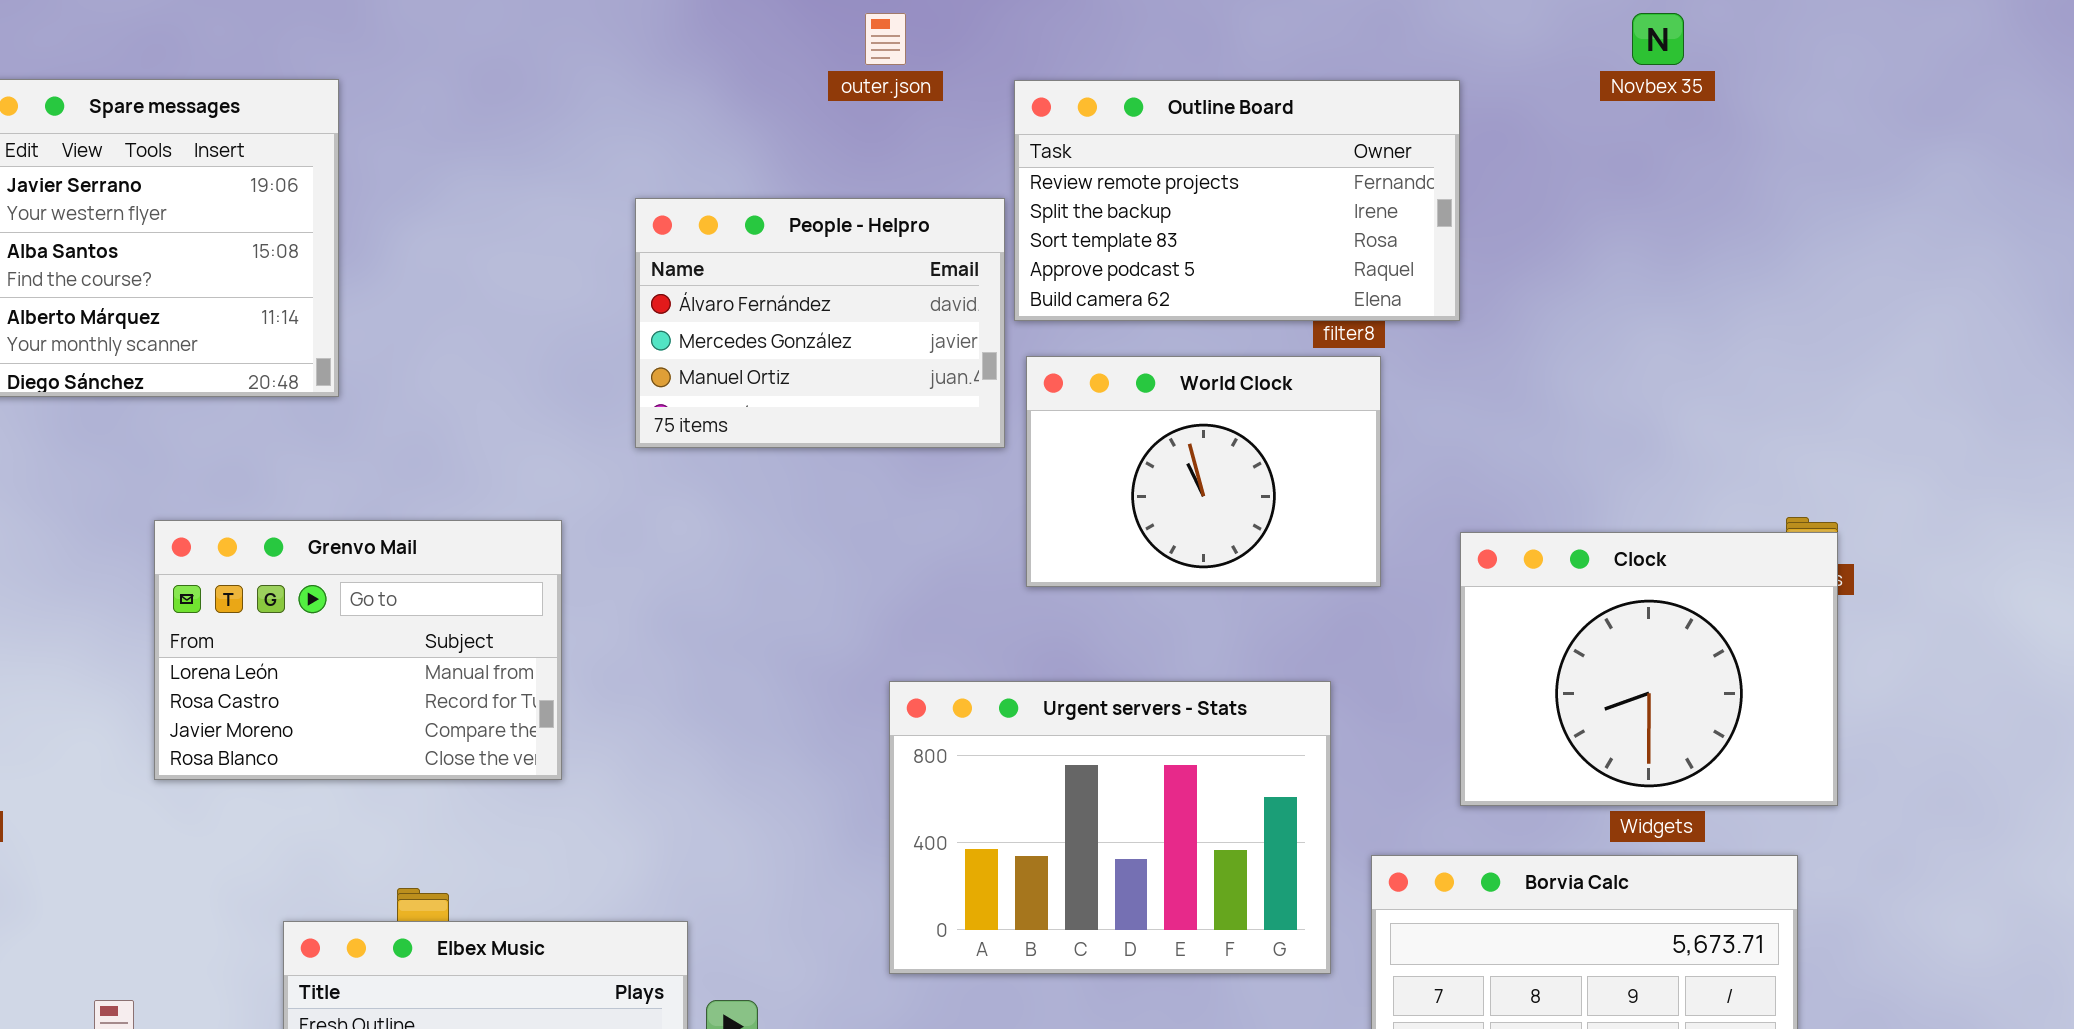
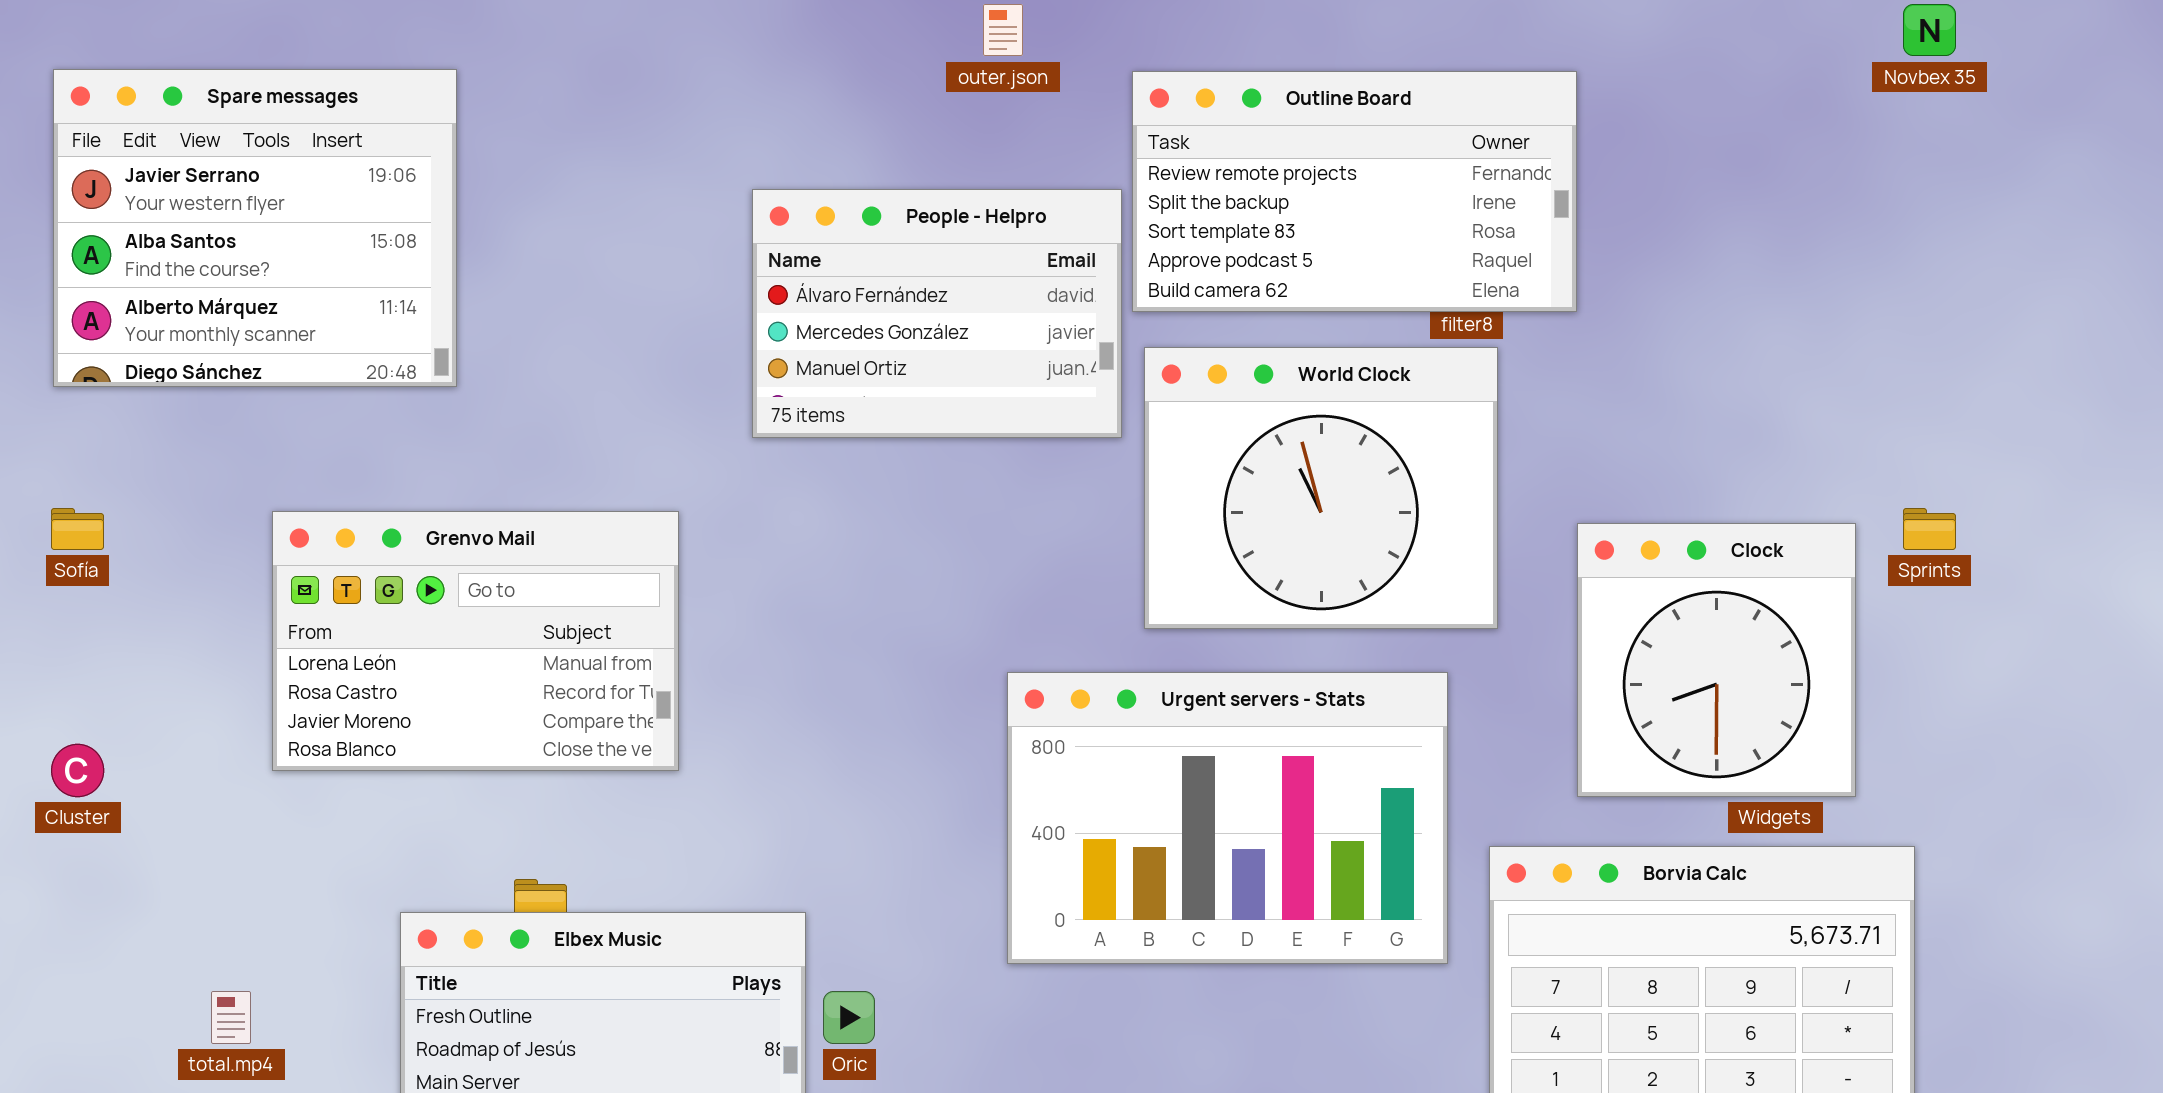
Novbex 35: [1632,13,1684,65] -> [1903,4,1956,56], moved
World Clock: [1026,356,1381,587] -> [1144,347,1498,629], resized
Clock: [1460,532,1838,806] -> [1577,523,1856,797], resized

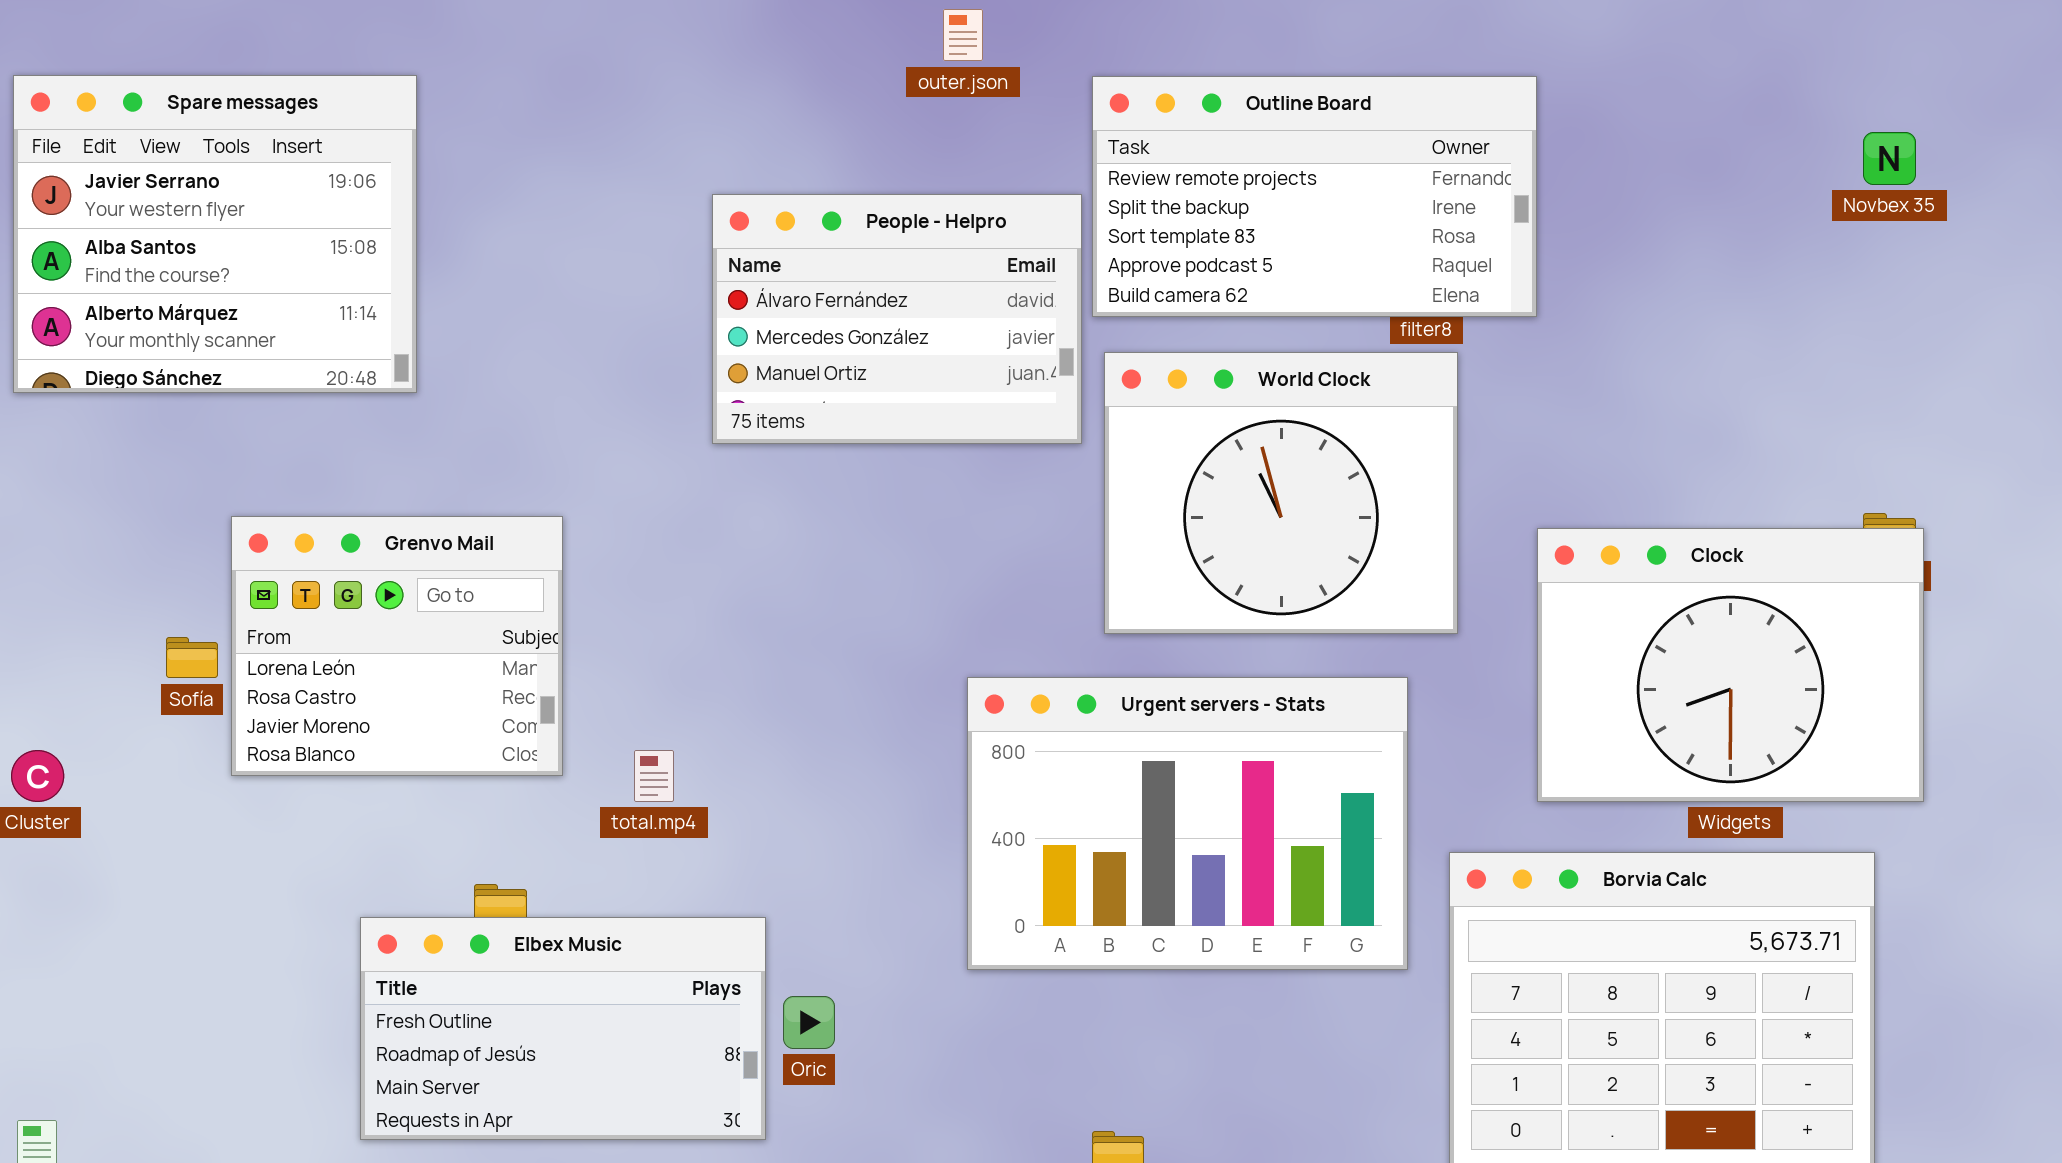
Novbex 35: [1903,4,1956,56] -> [1863,132,1916,185], moved
Sofía: [51,508,104,550] -> [166,637,218,678], moved
Grenvo Mail: [272,511,679,771] -> [231,516,563,776], resized
Clock: [1577,523,1856,797] -> [1537,528,1924,802], resized
total.mp4: [211,991,251,1044] -> [634,750,674,802], moved

